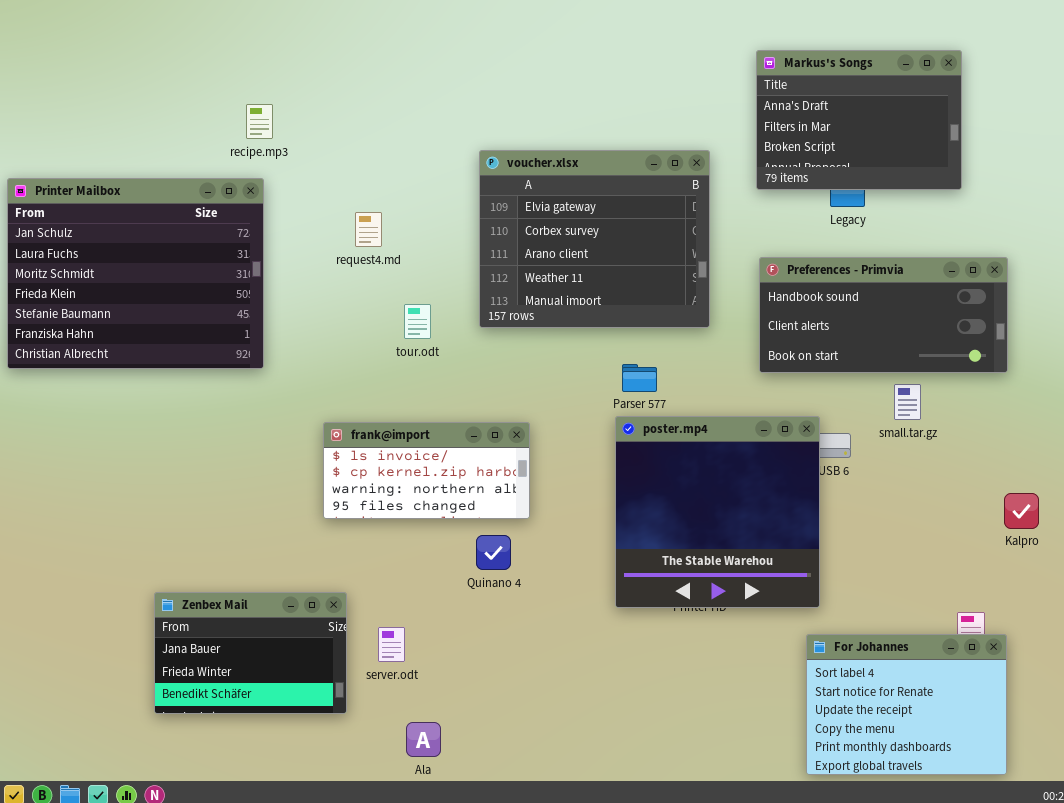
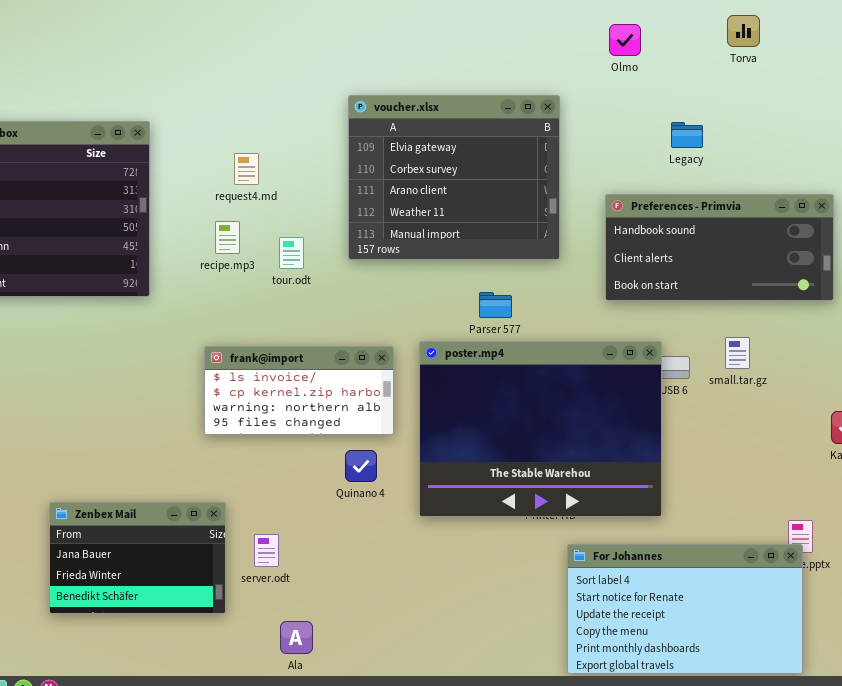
Markus's Songs: [756,50,962,190] -> none, closed
recipe.mp3: [246,104,273,139] -> [215,221,240,254], moved
small.tar.gz: [894,384,921,420] -> [725,337,750,369], moved
poster.mp4: [615,416,820,608] -> [419,341,662,517], resized
For Johannes: [806,634,1007,775] -> [567,544,803,674], moved, resized

